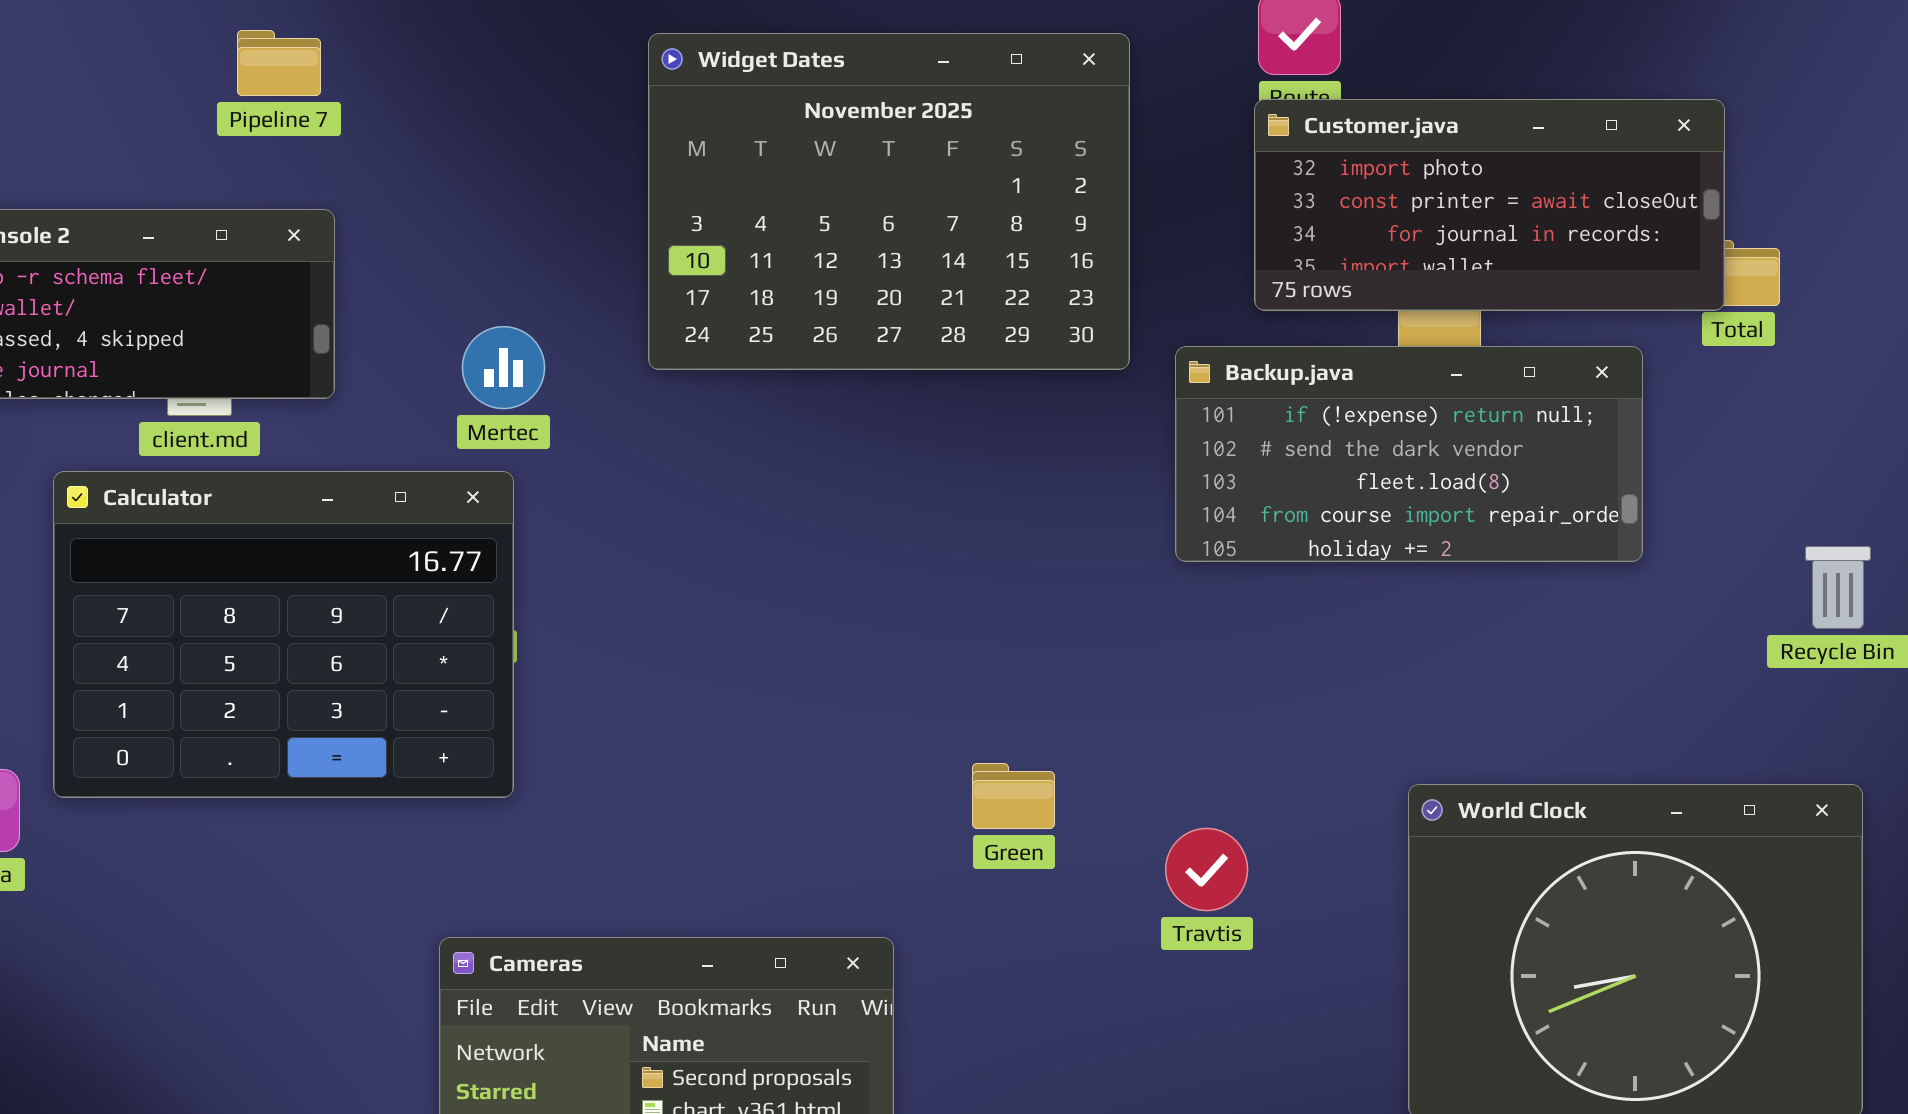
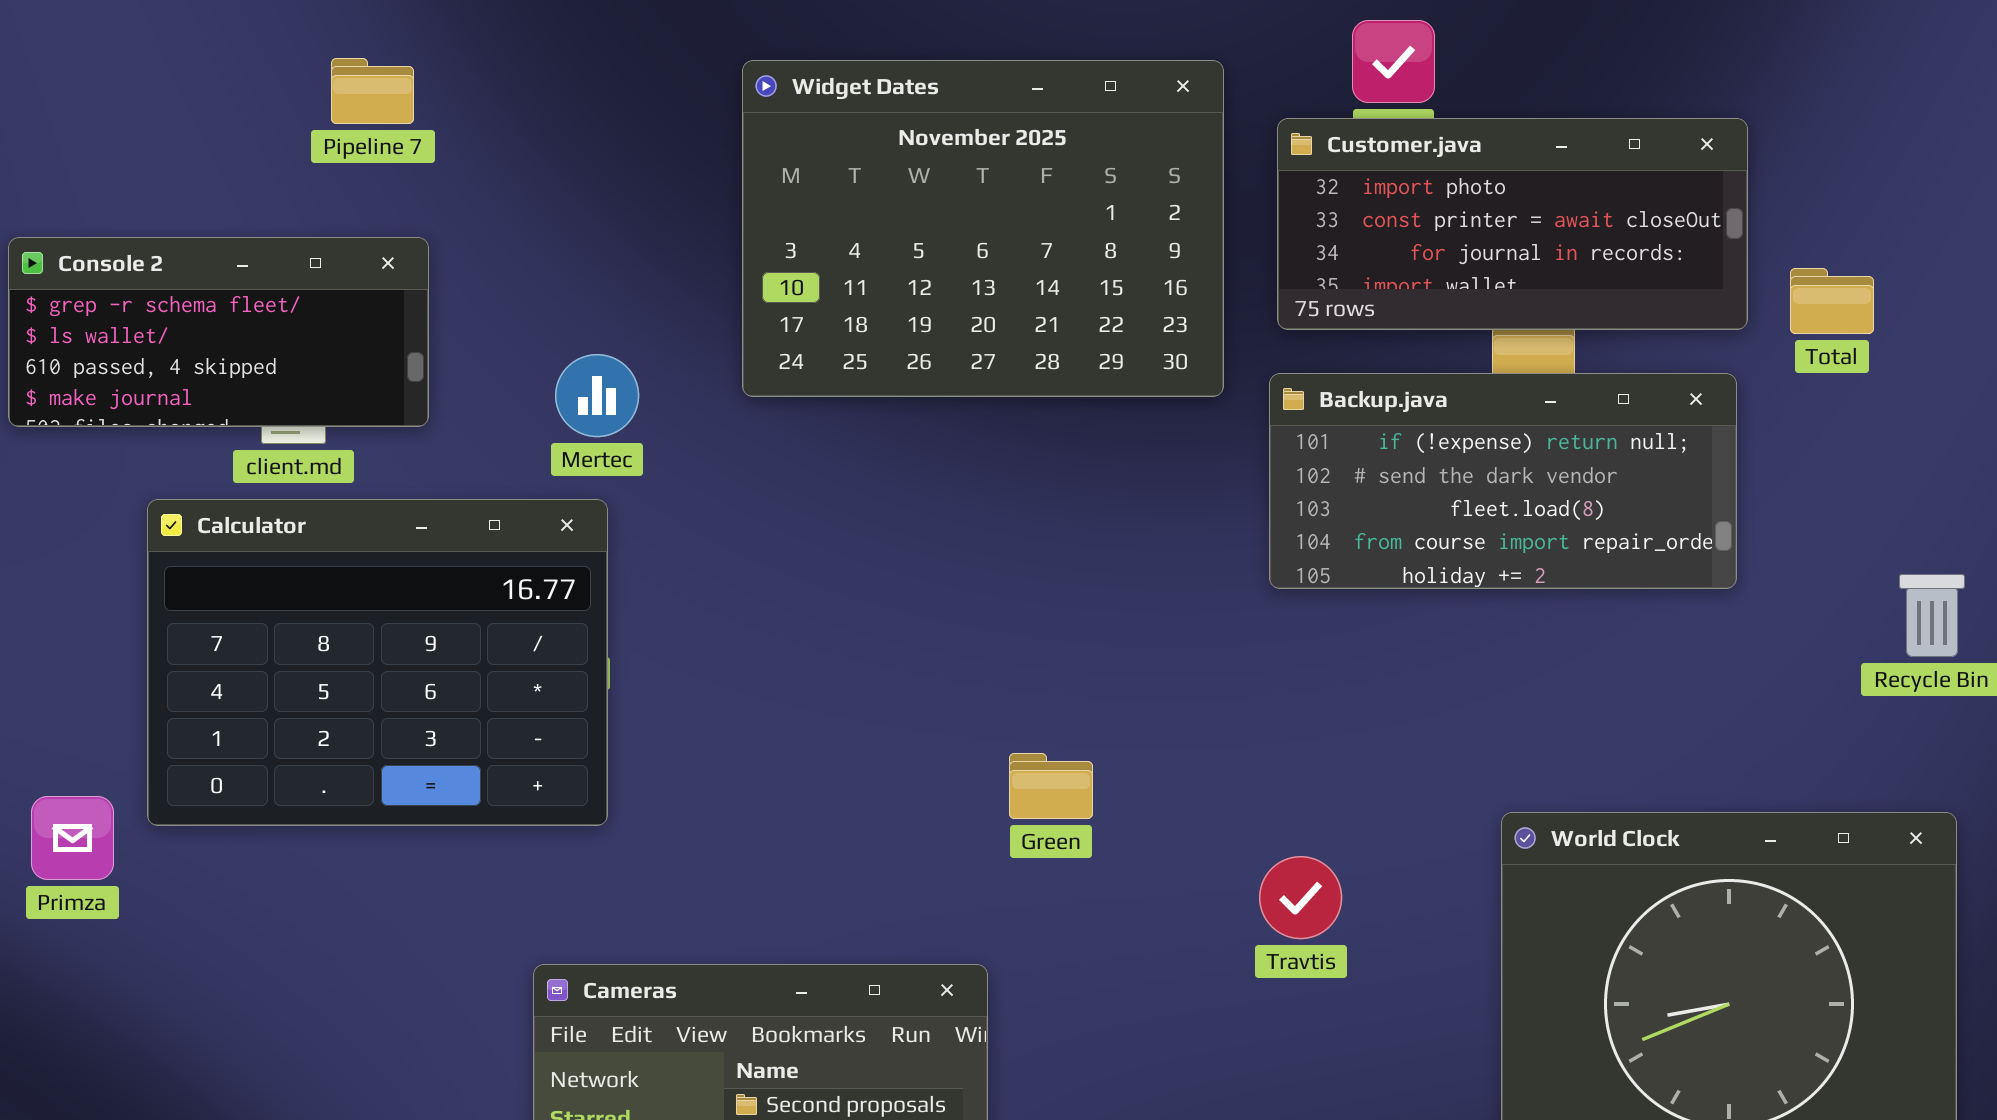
Customer.java: [1254,99,1725,311] -> [1277,118,1748,330], moved
Green: [972,763,1055,829] -> [1009,753,1093,819], moved

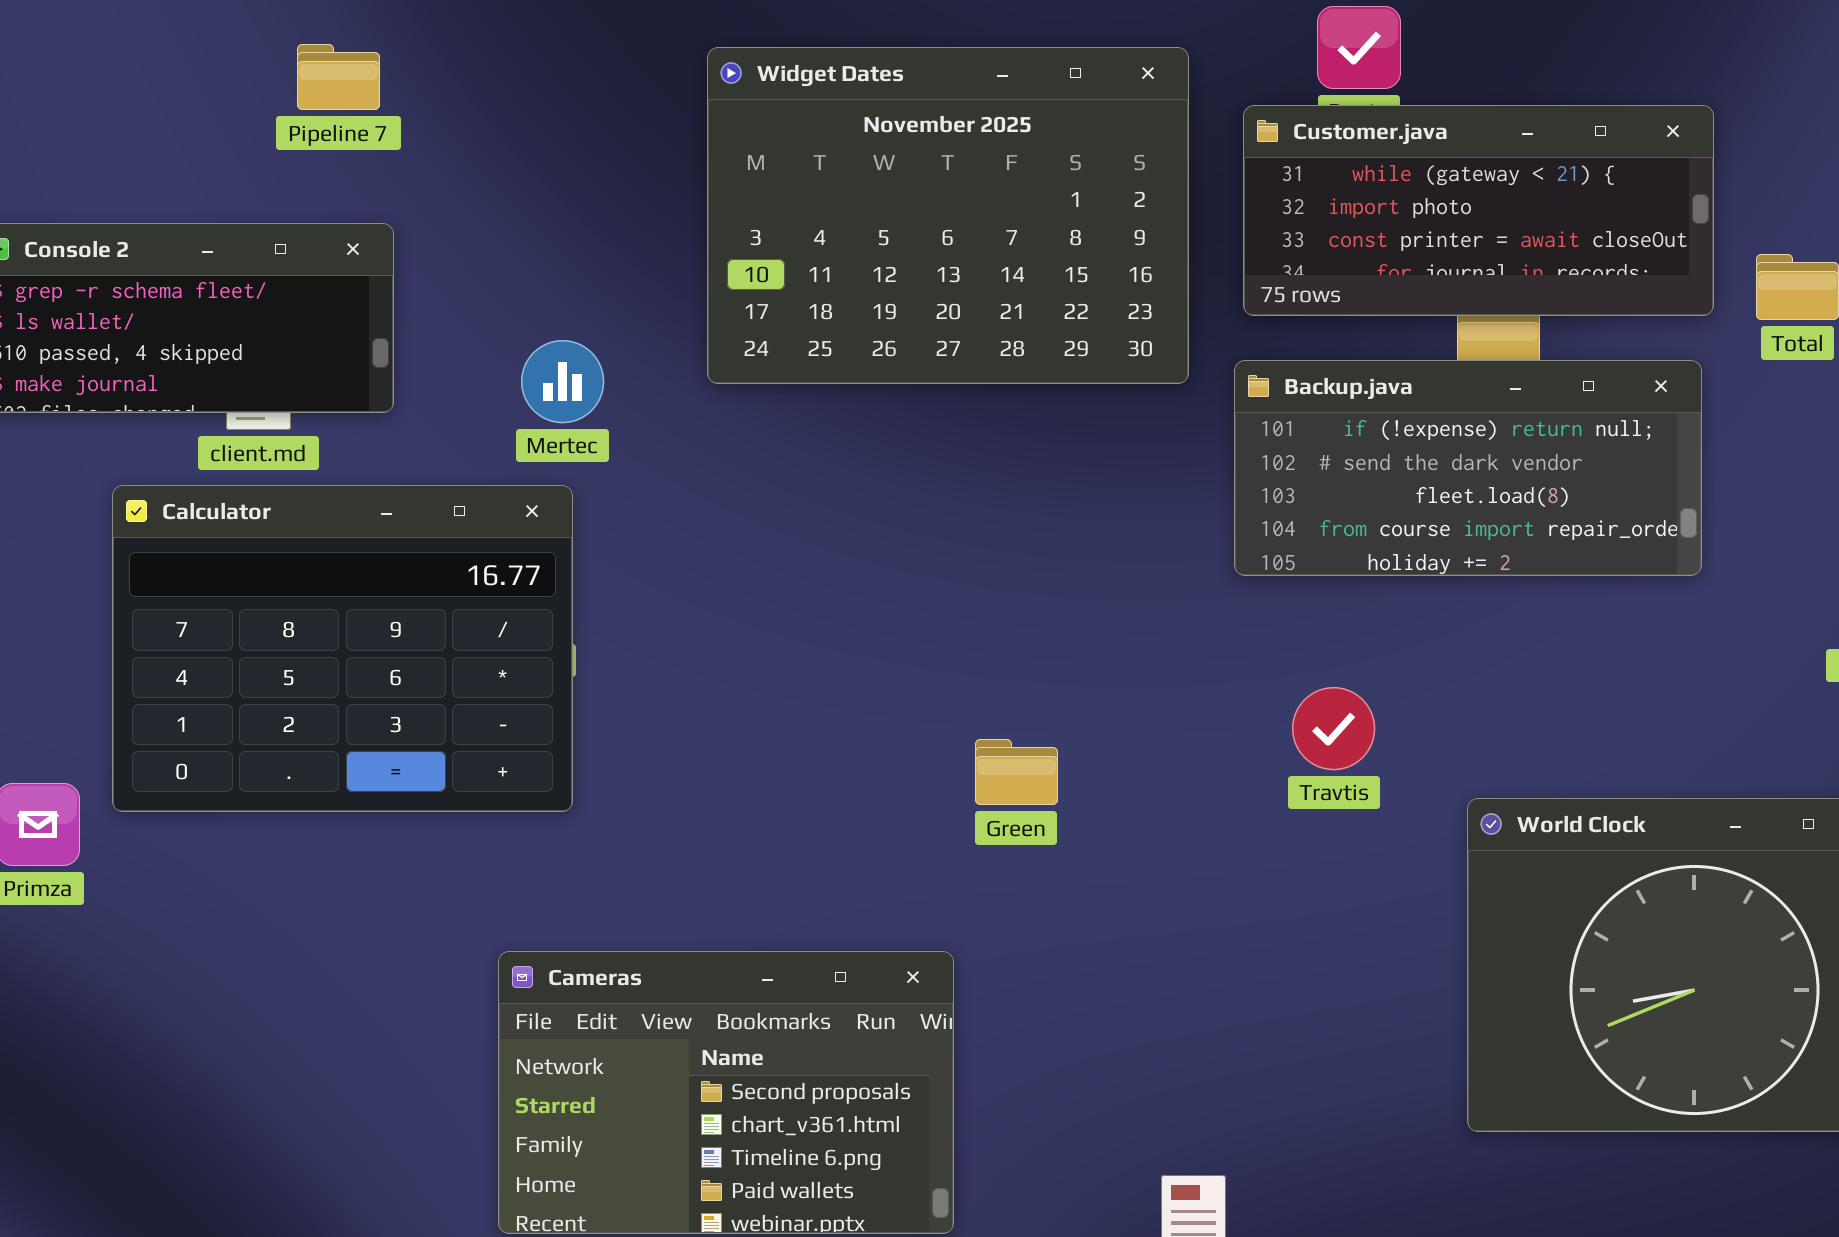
Customer.java: [1277,118,1748,330] -> [1243,105,1714,316], scrolled up 1 row
Travtis: [1259,856,1342,939] -> [1292,687,1375,770], moved

